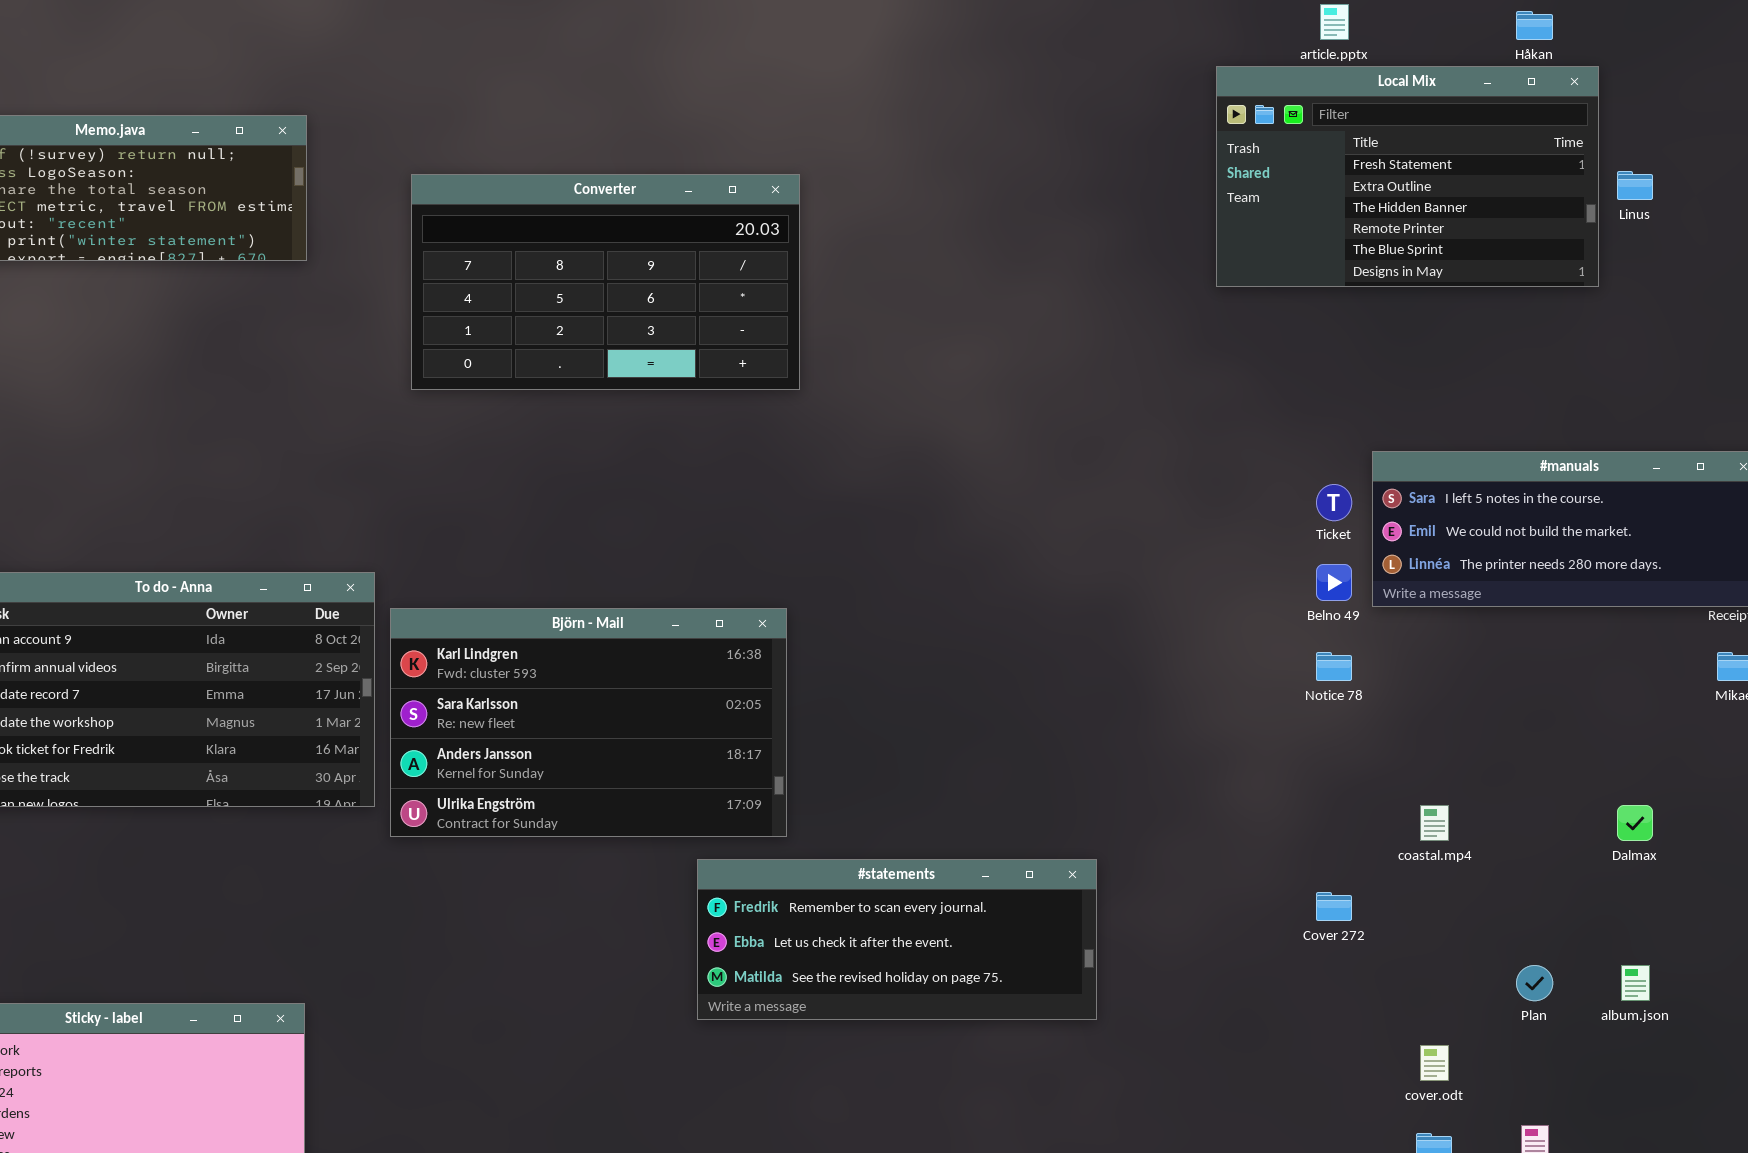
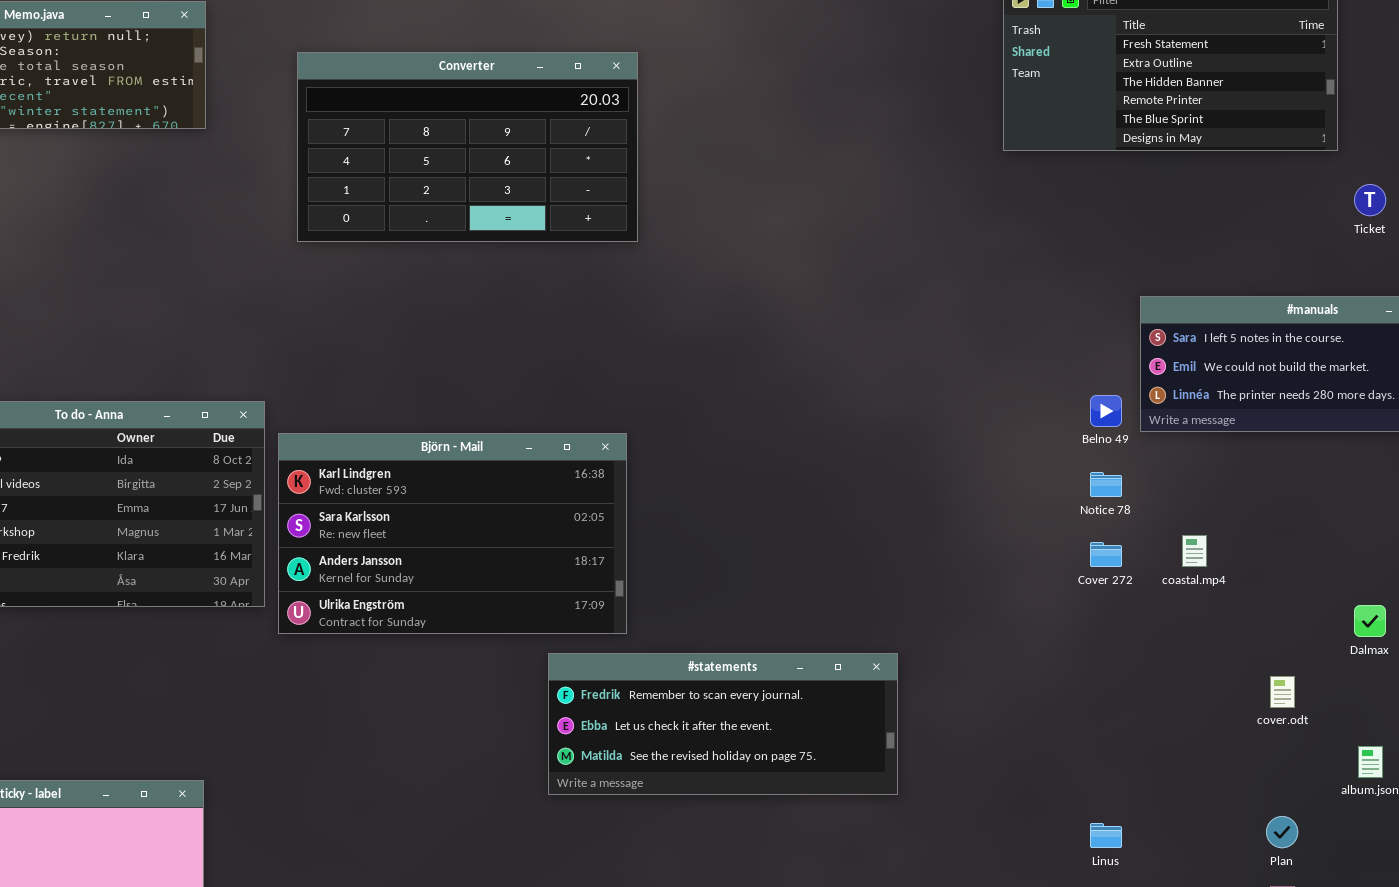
Linus: [1617,171,1653,200] -> [1090,823,1122,848], moved
Ticket: [1316,484,1352,521] -> [1354,184,1386,216], moved
coastal.mp4: [1420,805,1449,841] -> [1182,535,1207,567], moved
Cover 272: [1316,892,1352,921] -> [1090,542,1122,567], moved
Plan: [1516,965,1553,1001] -> [1266,816,1298,848], moved
cover.odt: [1420,1045,1449,1081] -> [1270,676,1295,708], moved

